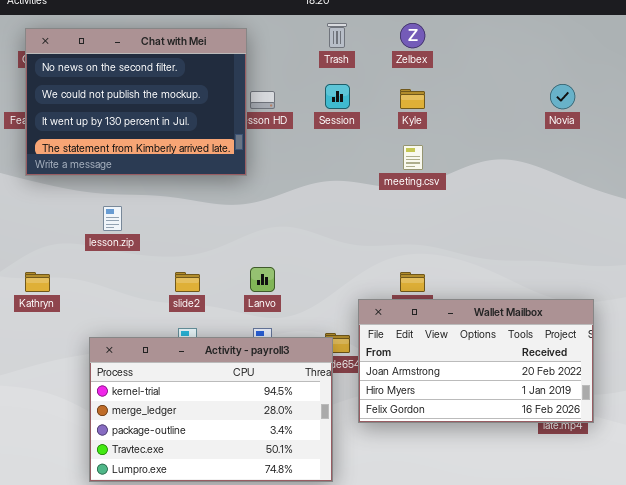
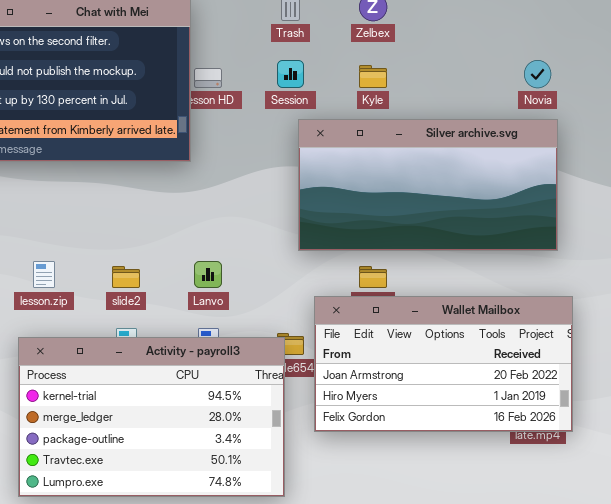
Silver archive.svg: none -> [298,119,558,251], opened
lesson.zip: [103,206,122,231] -> [33,261,55,288], moved

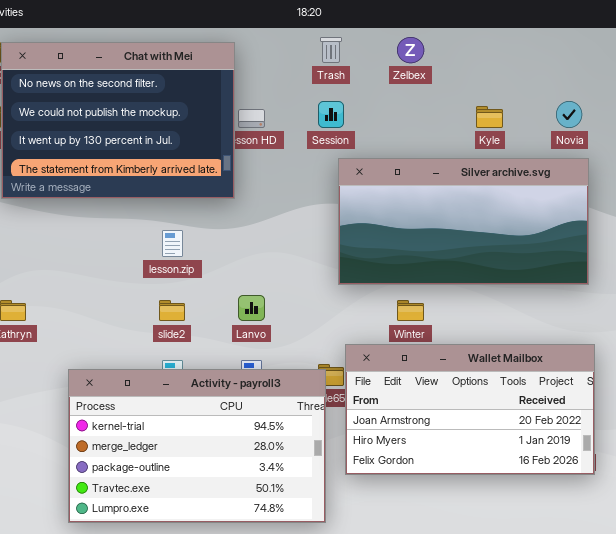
Kyle: [359,65,387,88] -> [476,106,503,128], moved
lesson.zip: [33,261,55,288] -> [162,230,183,257], moved
Wallet Mailbox: [314,296,573,432] -> [345,344,595,475], moved

